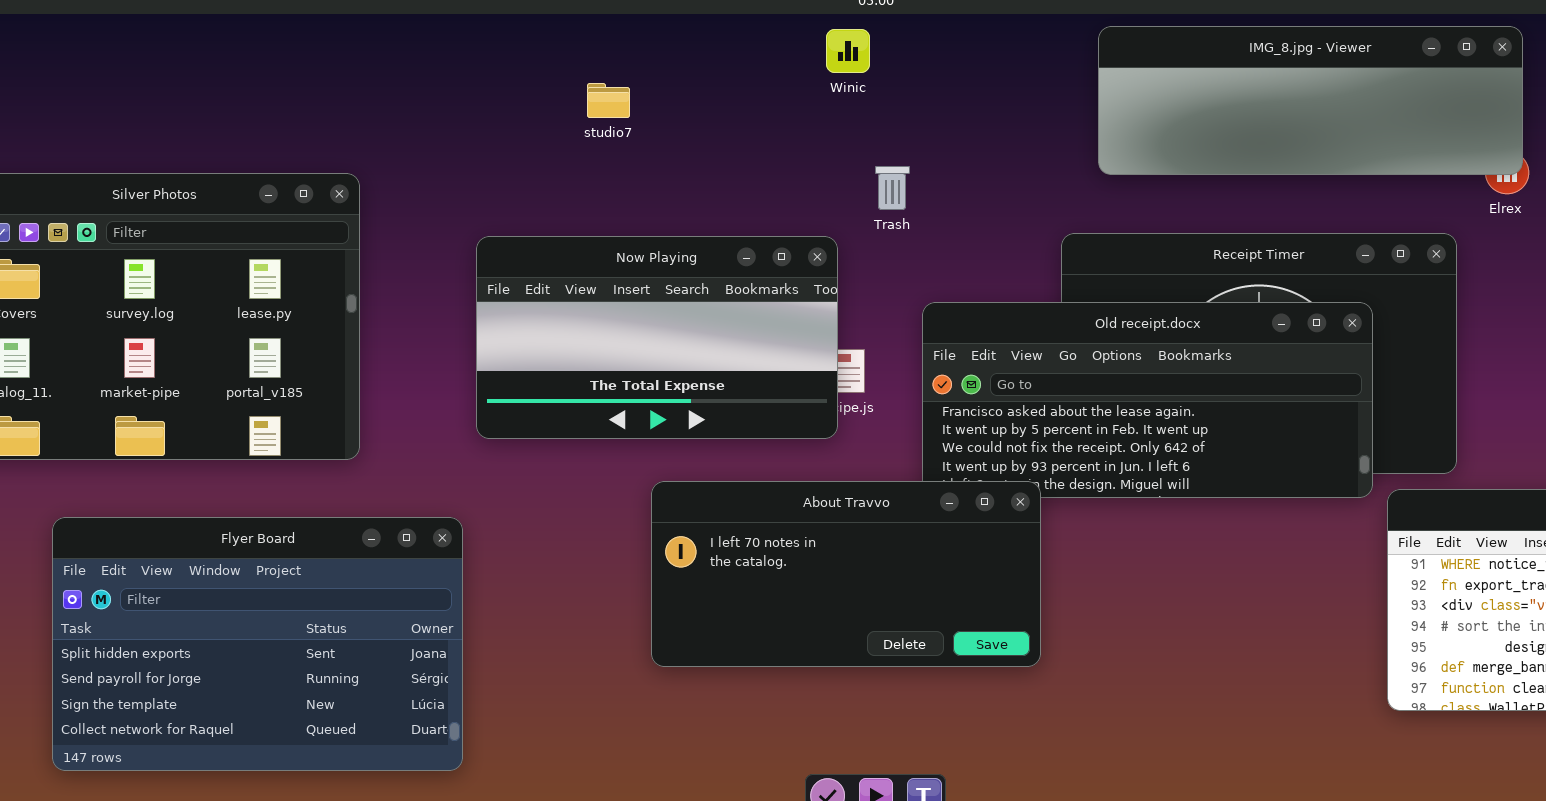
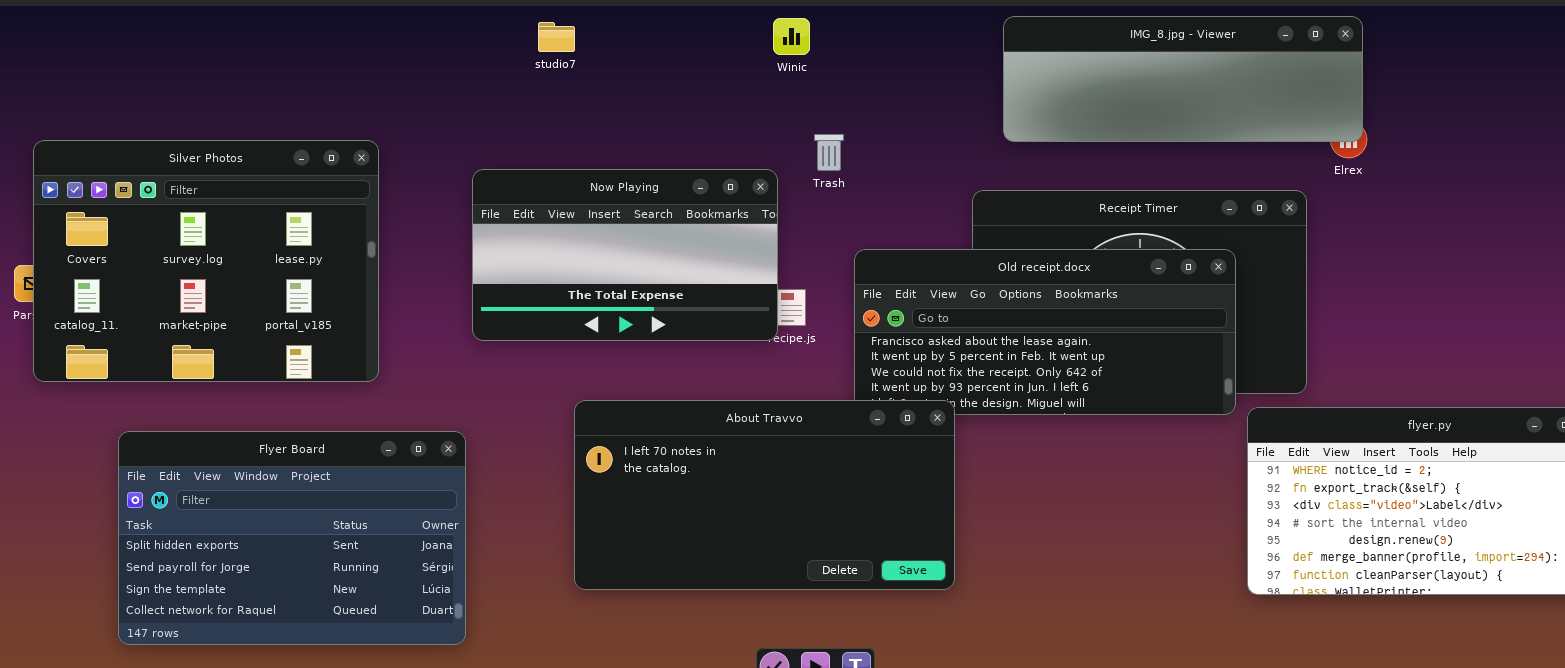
studio7: [587,83,630,118] -> [538,22,575,52], moved
Now Playing: [476,236,838,439] -> [472,169,778,341], moved
About Travvo: [651,481,1041,667] -> [574,400,955,590], resized

